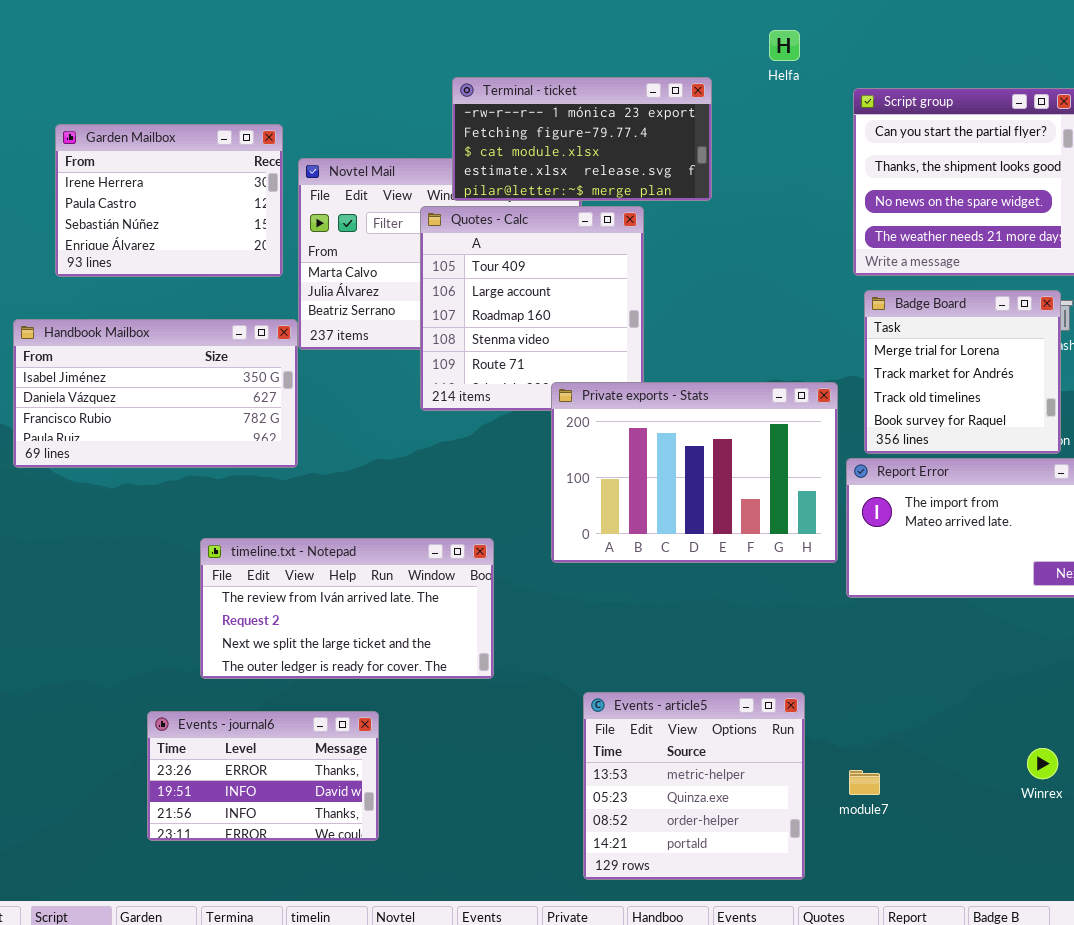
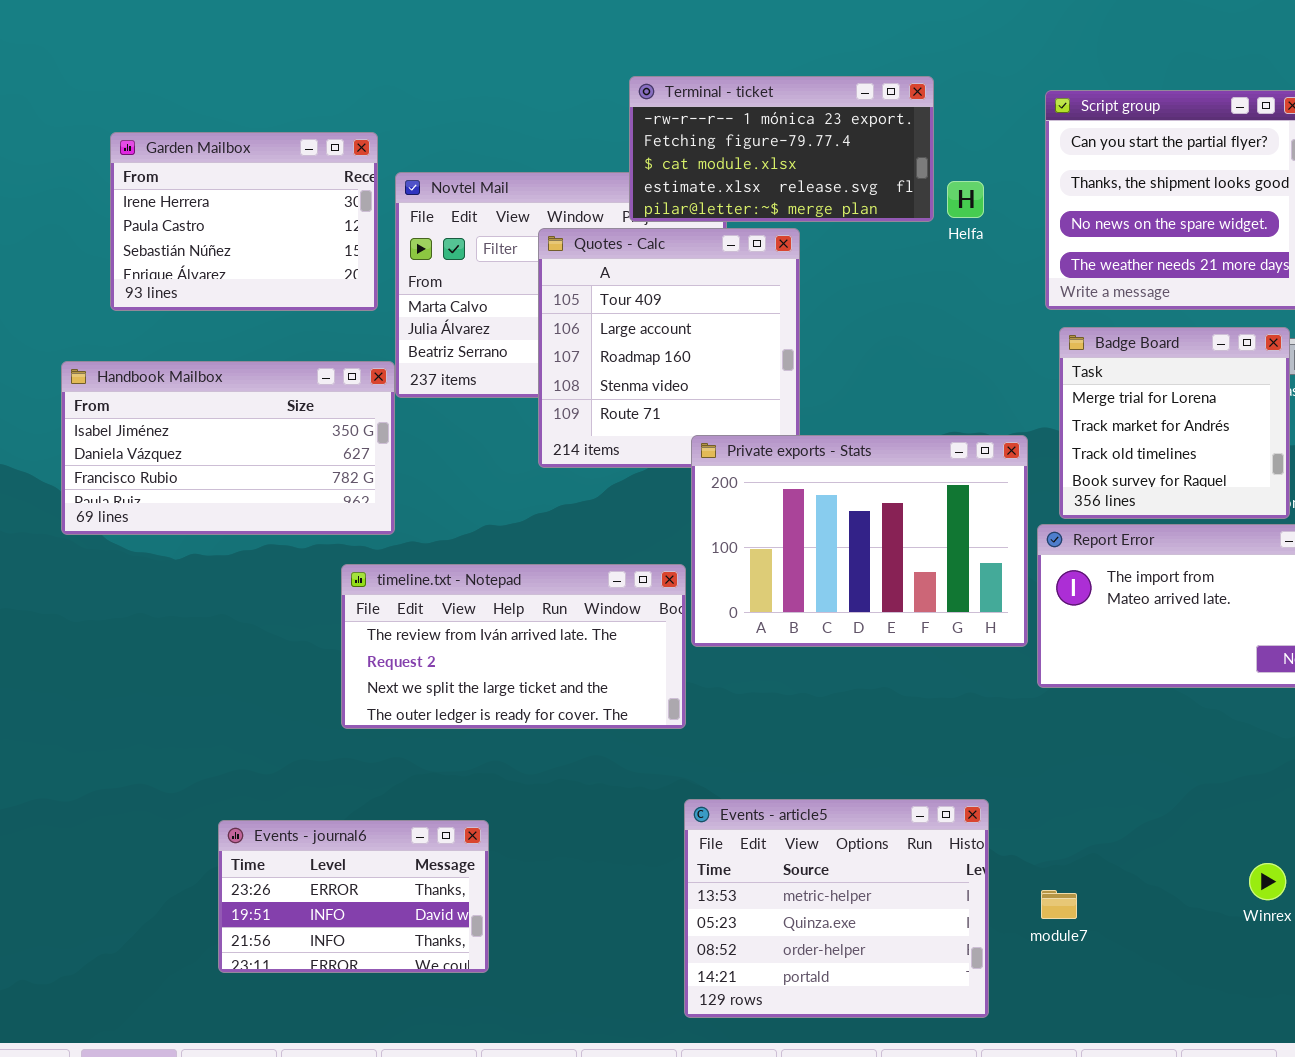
Helfa: [769,30,800,61] -> [947,181,984,218], moved
Terminal - ticket: [452,77,712,201] -> [629,76,934,222], moved
timeline.txt - Notepad: [200,538,494,679] -> [341,564,686,729], moved
Events - article5: [583,692,805,880] -> [684,799,989,1018], resized

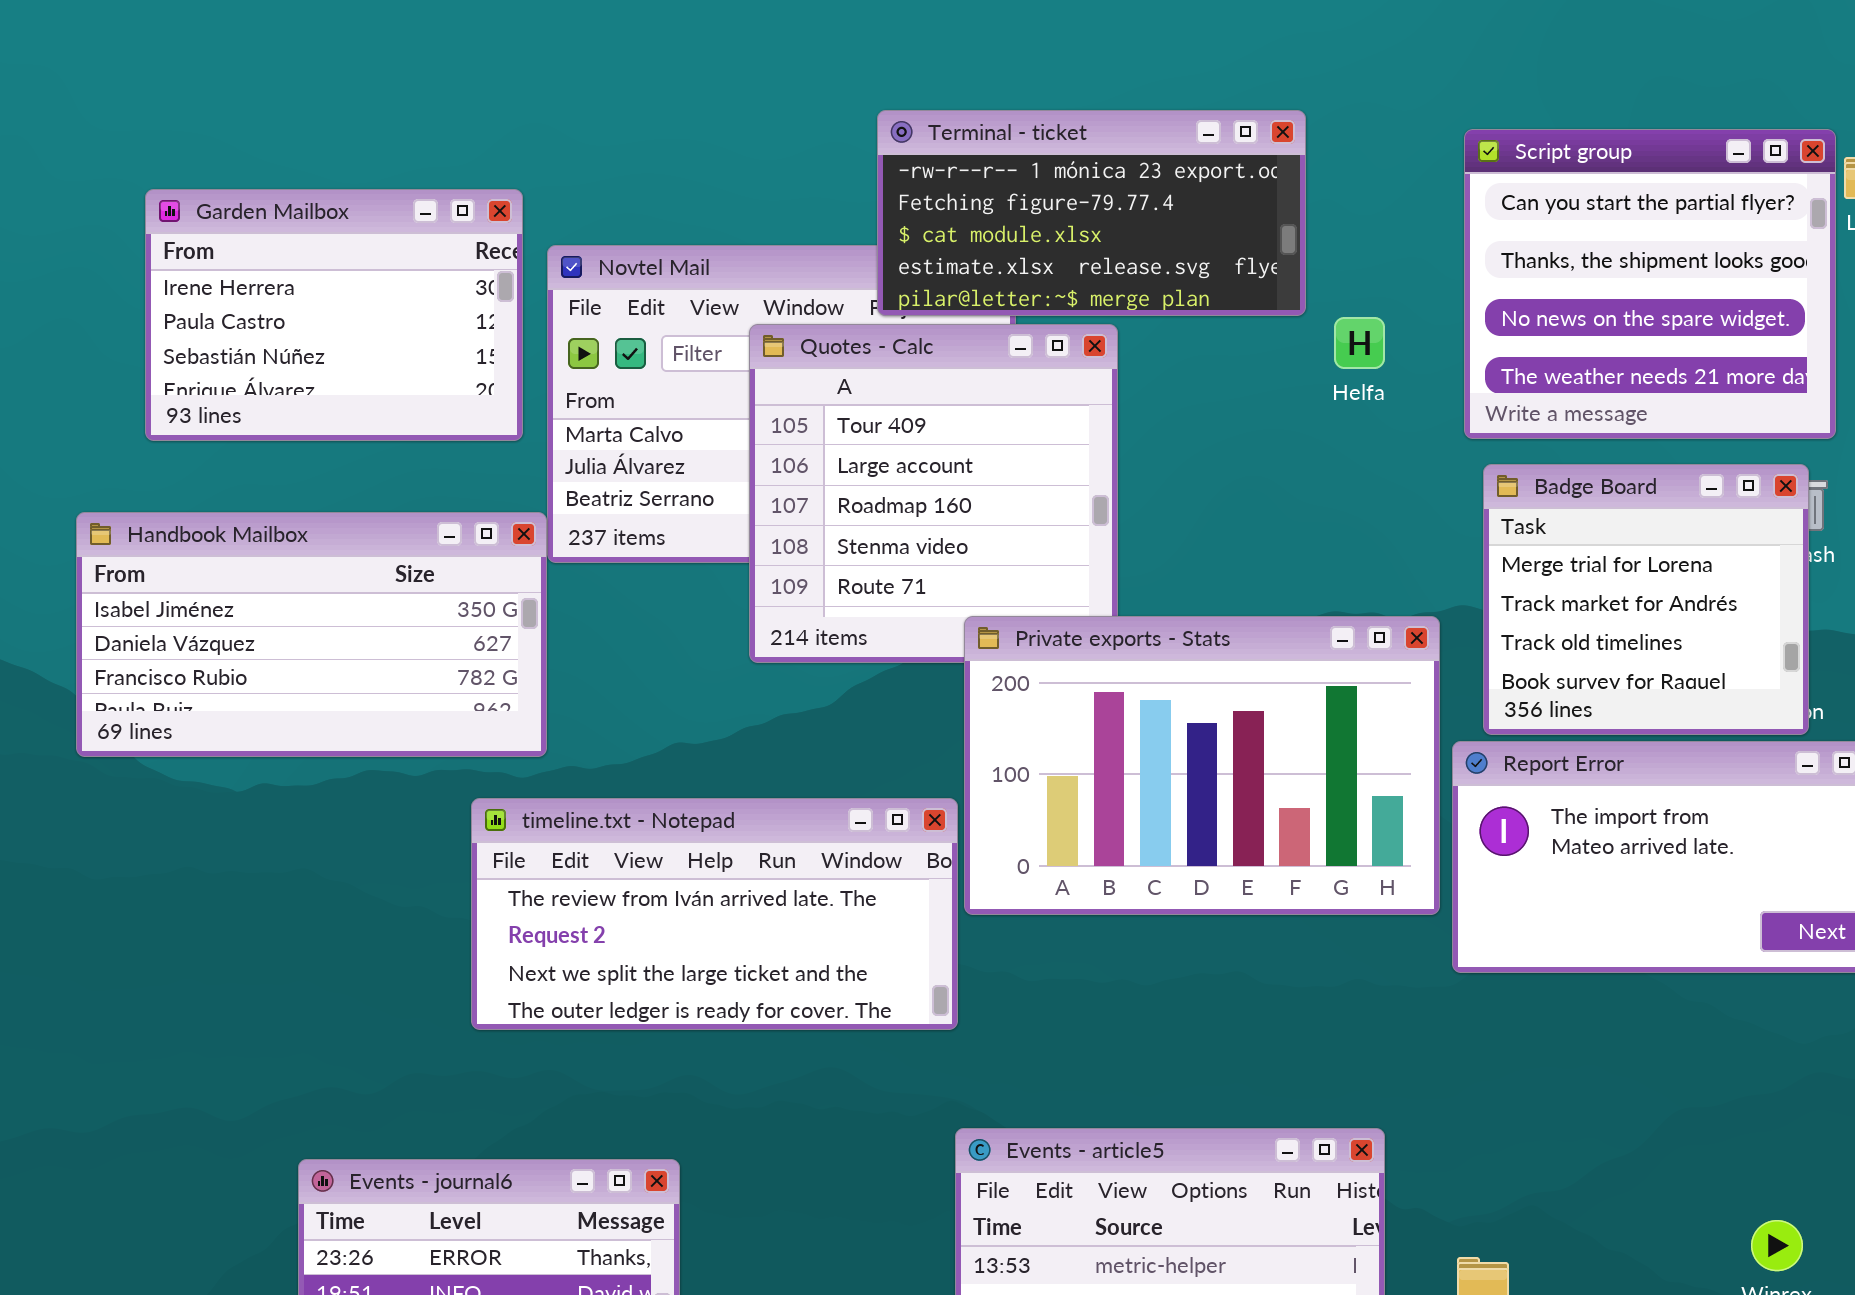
Helfa: [947,181,984,218] -> [1334,317,1385,369], moved

